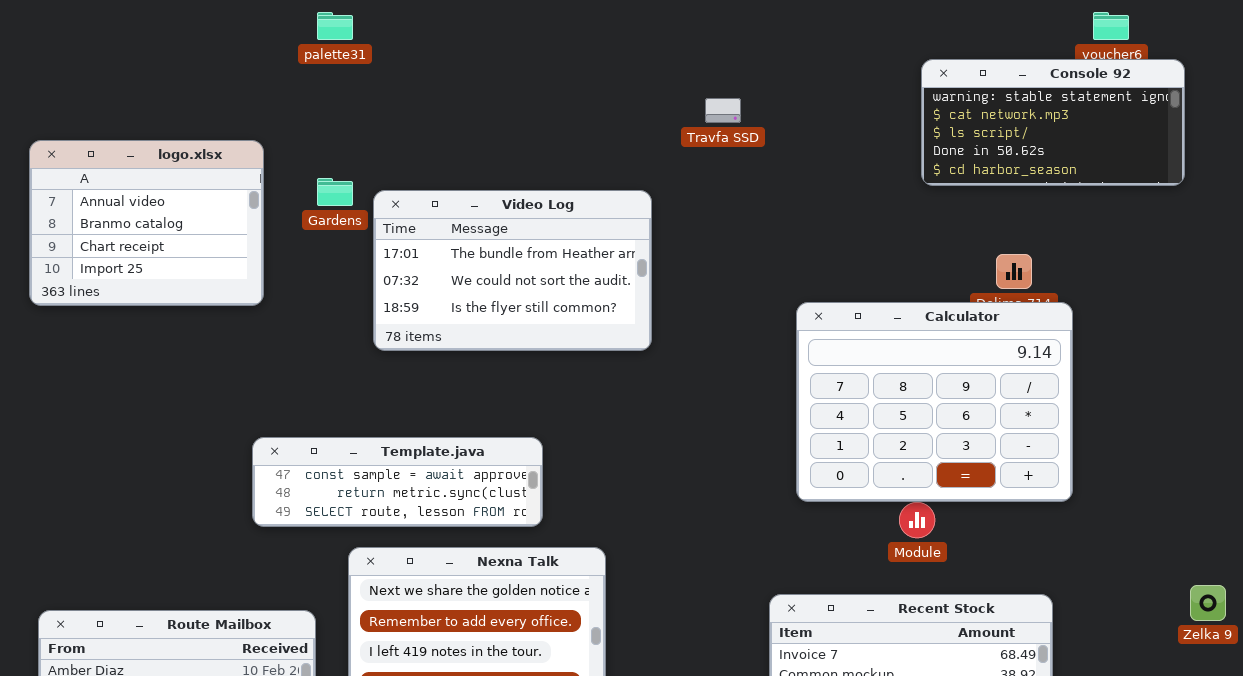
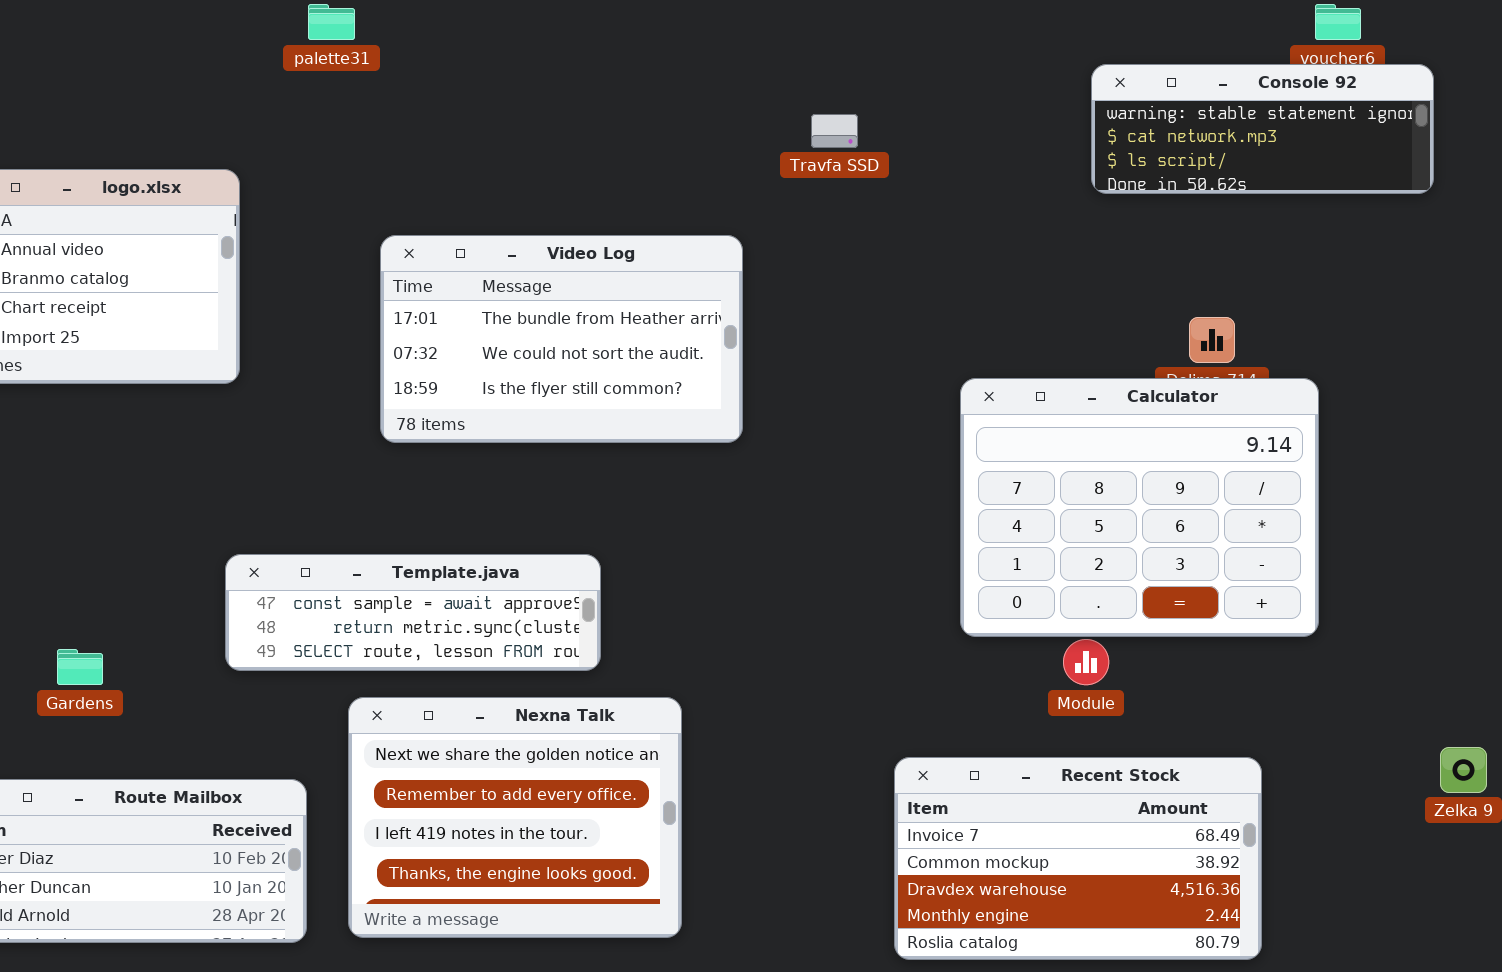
Console 92: [921,59,1185,186] -> [1091,64,1434,194], resized
Gardens: [317,178,353,206] -> [57,649,103,685], moved
Calculator: [796,302,1073,502] -> [960,378,1319,637], moved

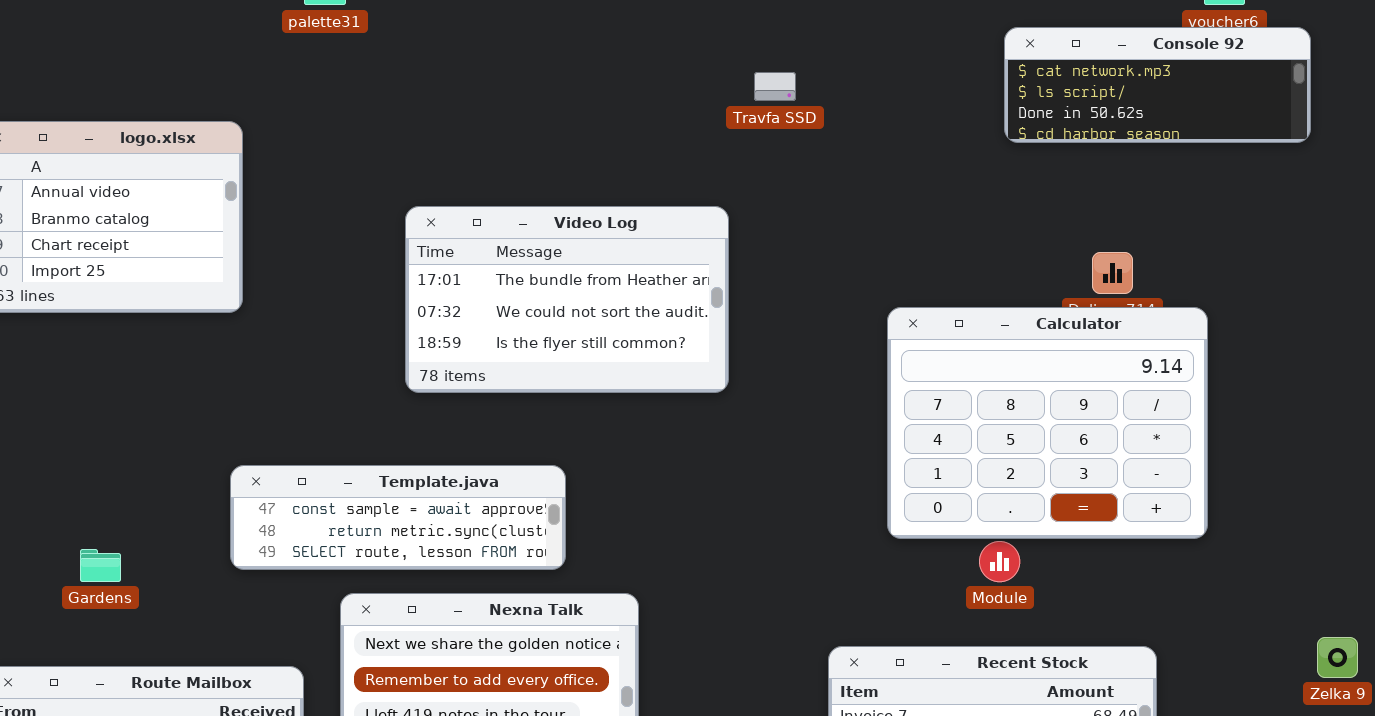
Console 92: [1091,64,1434,194] -> [1004,27,1311,143], scrolled down 1 row
Video Log: [380,235,743,443] -> [405,206,729,393], moved

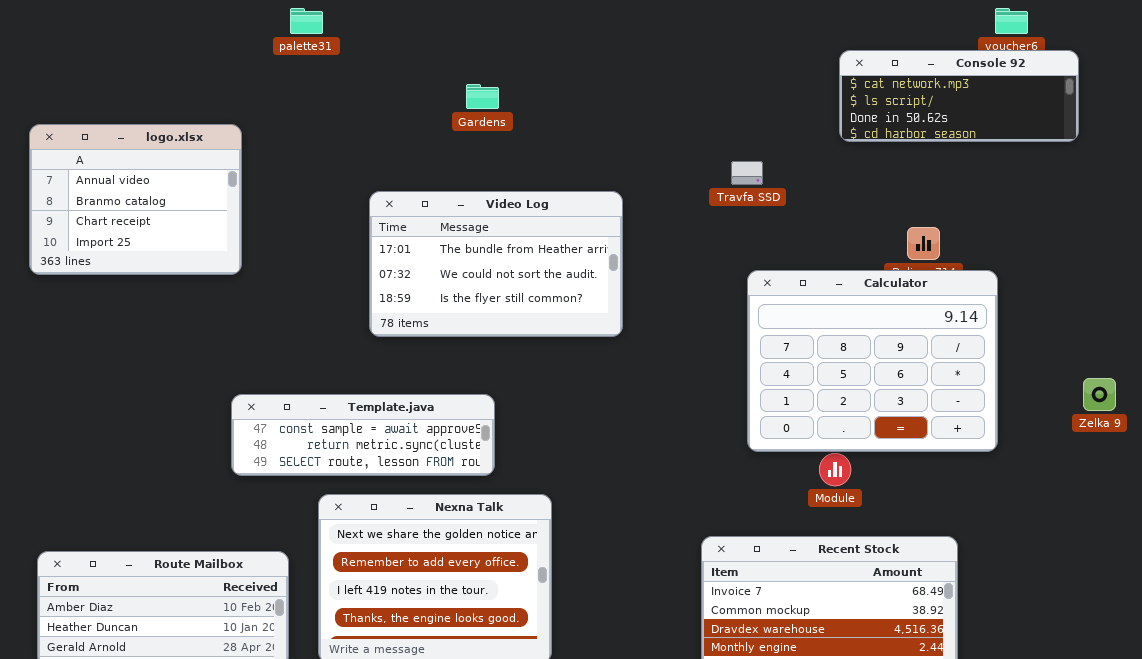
Travfa SSD: [754,72,796,101] -> [731,161,763,185], moved
Gardens: [80,549,121,582] -> [466,84,499,109], moved
Zelka 9: [1317,637,1358,678] -> [1083,378,1116,411], moved

